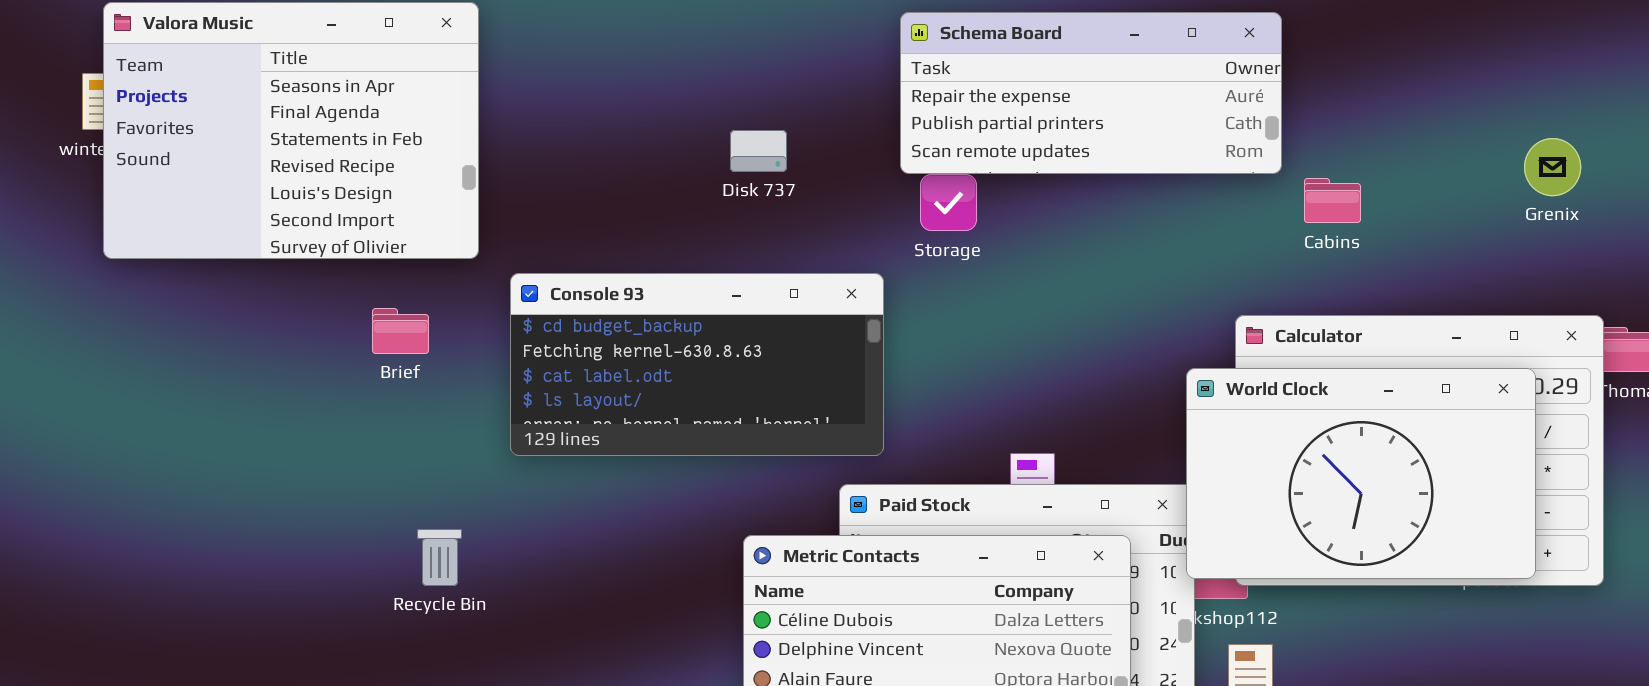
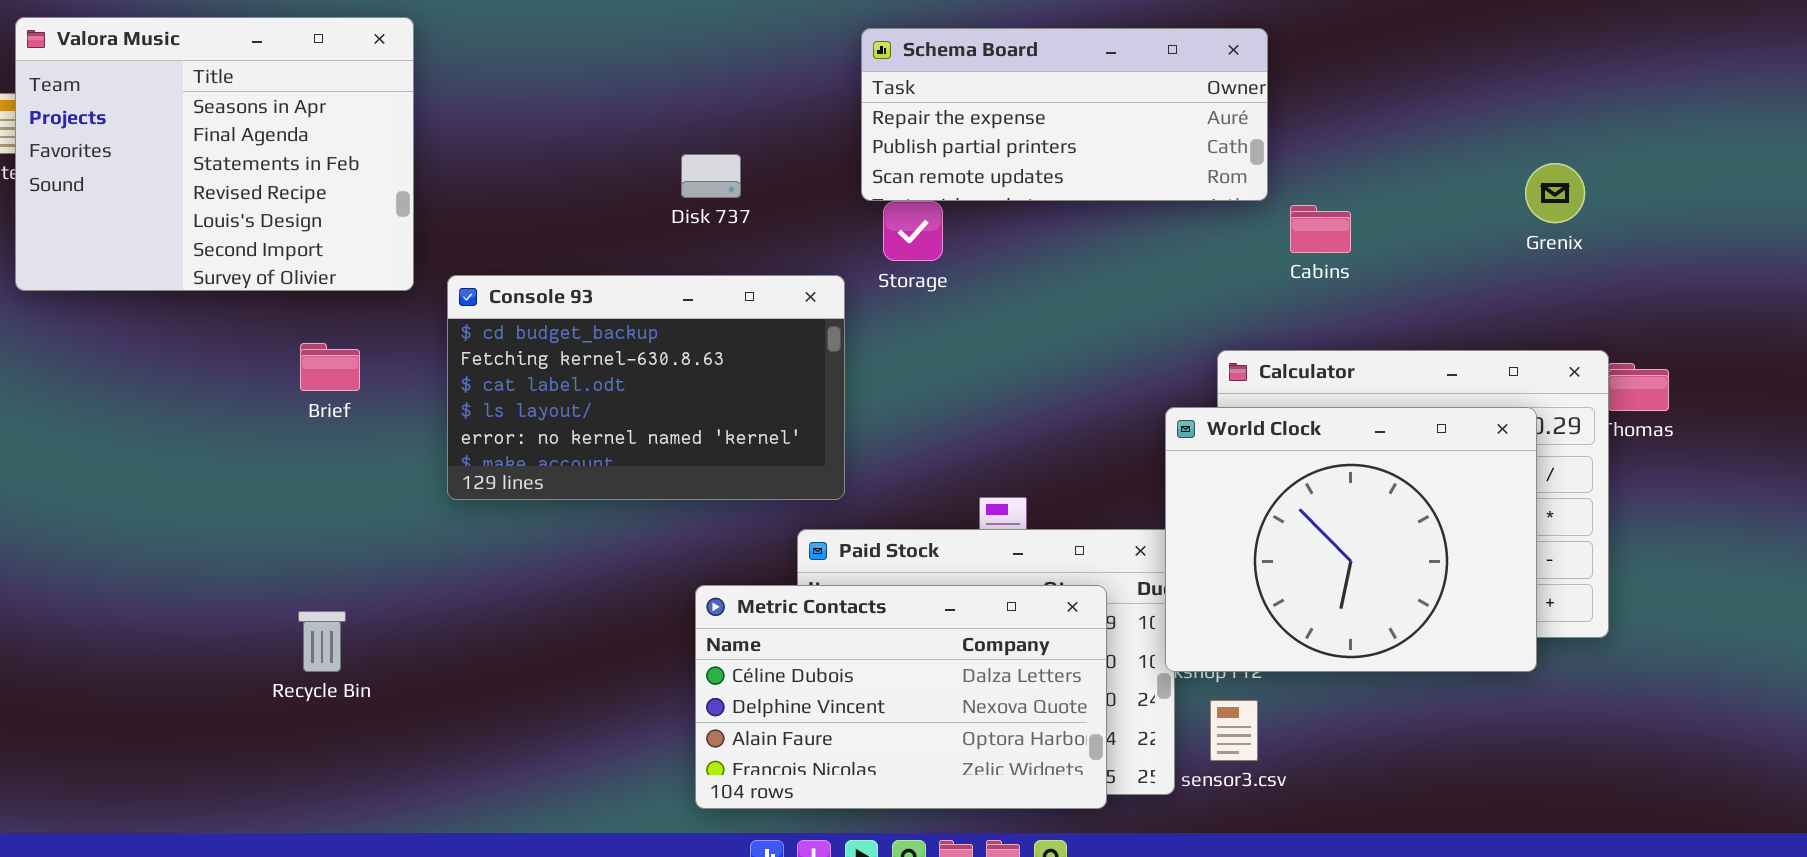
Console 93: [510,273,884,456] -> [447,275,845,500], resized
World Clock: [1186,368,1536,579] -> [1165,407,1537,672], resized
Recycle Bin: [417,529,462,586] -> [298,611,346,672], moved

